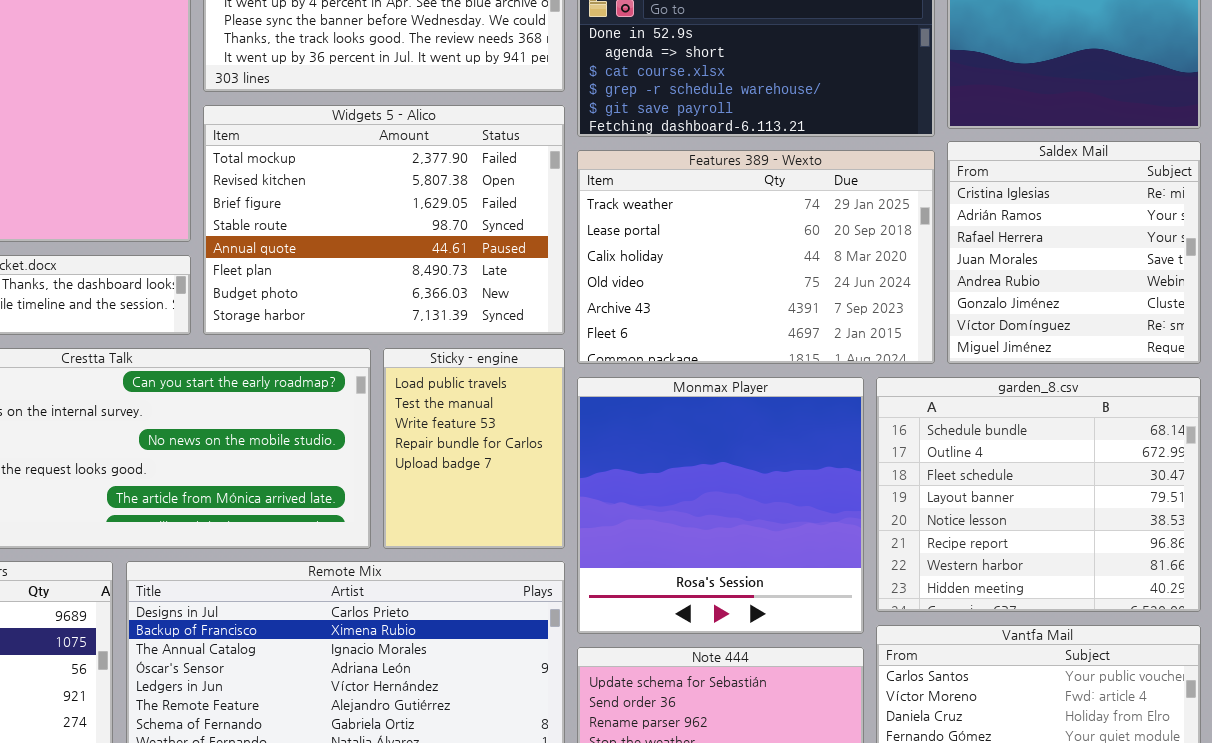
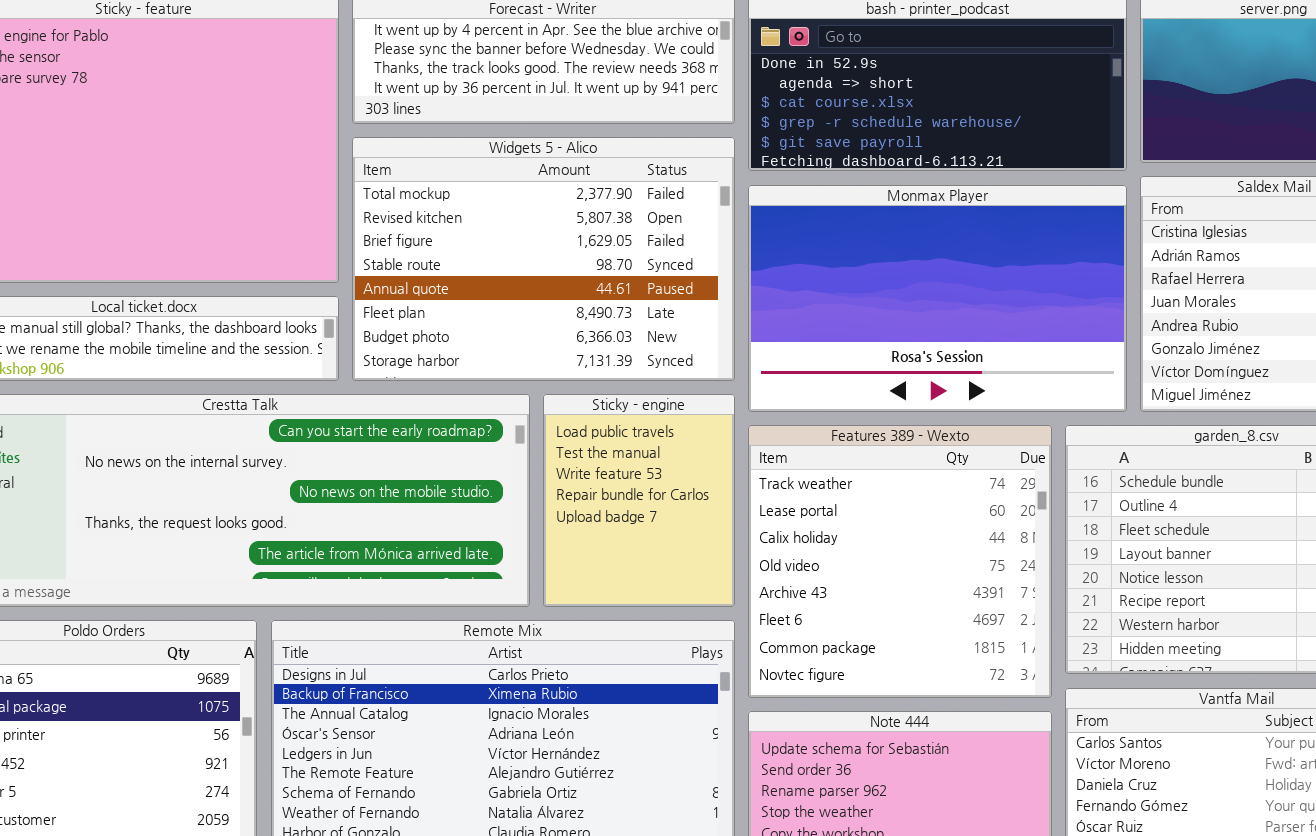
Features 389 - Wexto: [577,150,935,364] -> [748,425,1052,698], moved, resized
Monmax Player: [577,377,864,634] -> [748,185,1127,412], moved, resized

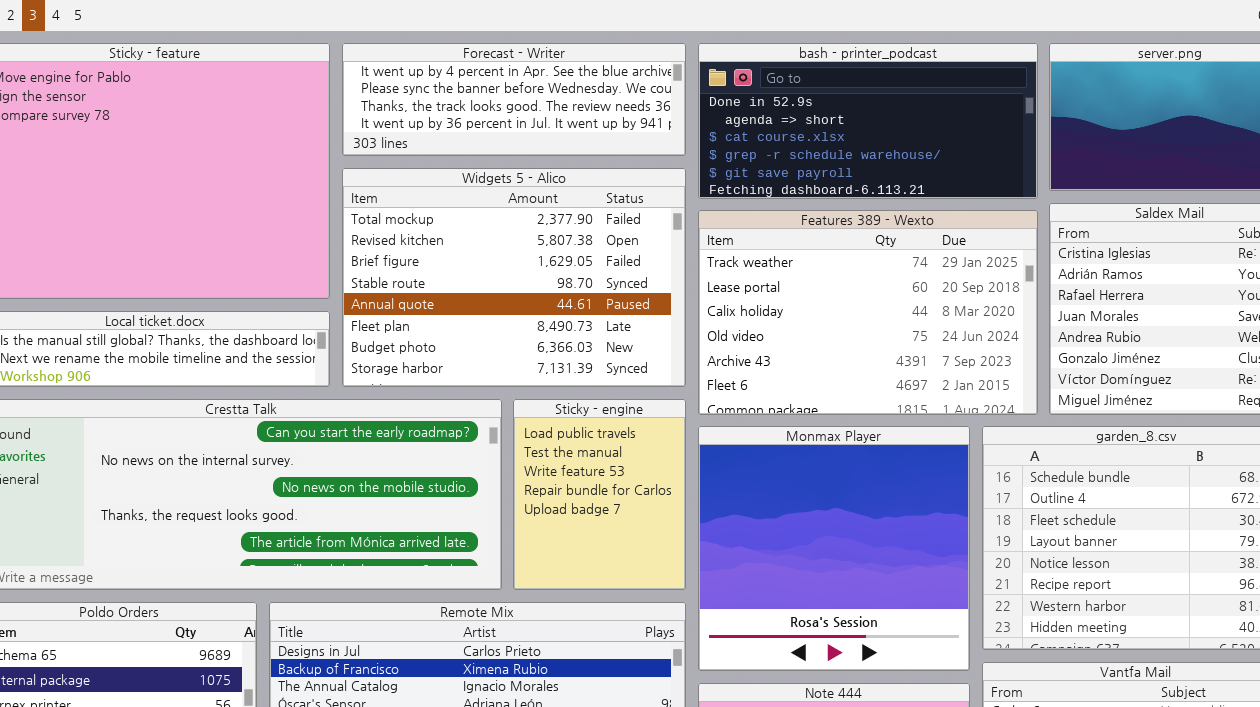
Monmax Player: [748,185,1127,412] -> [698,426,970,671], moved, resized
Features 389 - Wexto: [748,425,1052,698] -> [698,210,1038,415], moved, resized

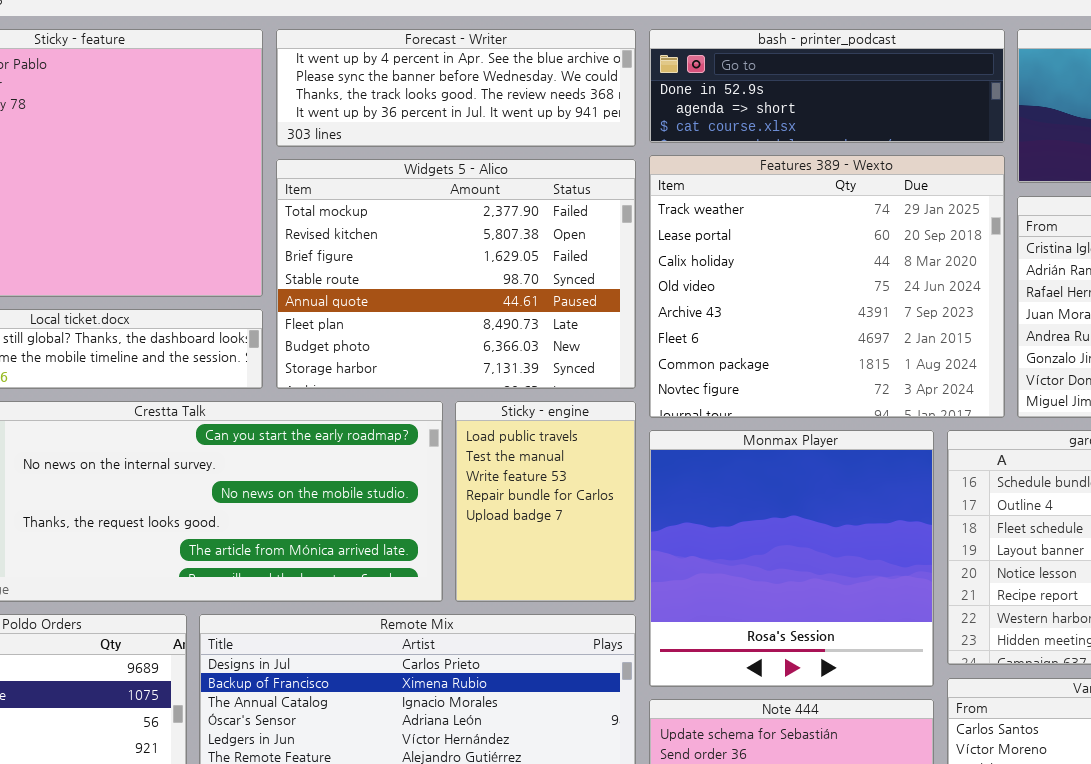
bash - printer_podcast: [698,43,1038,199] -> [649,29,1005,143], resized
Features 389 - Wexto: [698,210,1038,415] -> [649,155,1005,418], resized

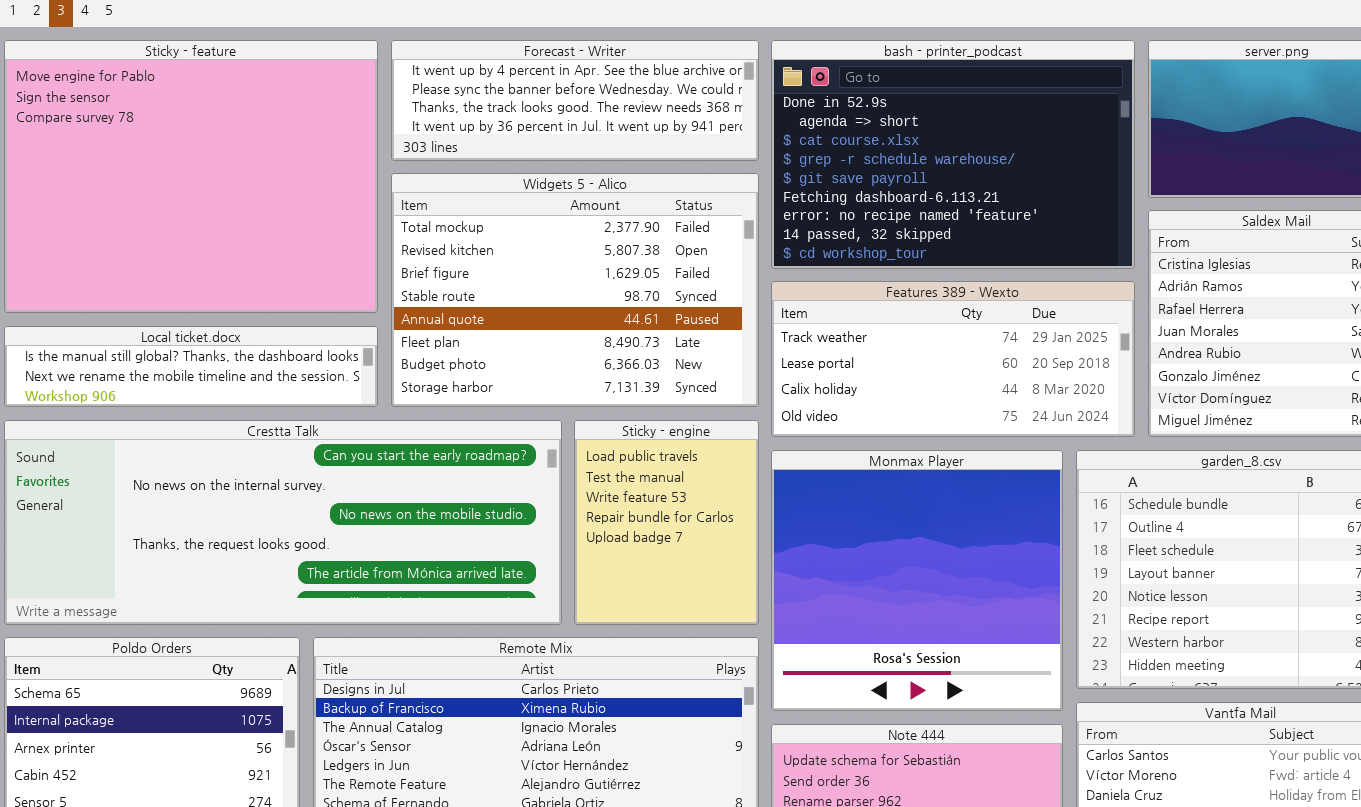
bash - printer_podcast: [649,29,1005,143] -> [771,40,1135,269], resized
Features 389 - Wexto: [649,155,1005,418] -> [771,281,1135,437], resized

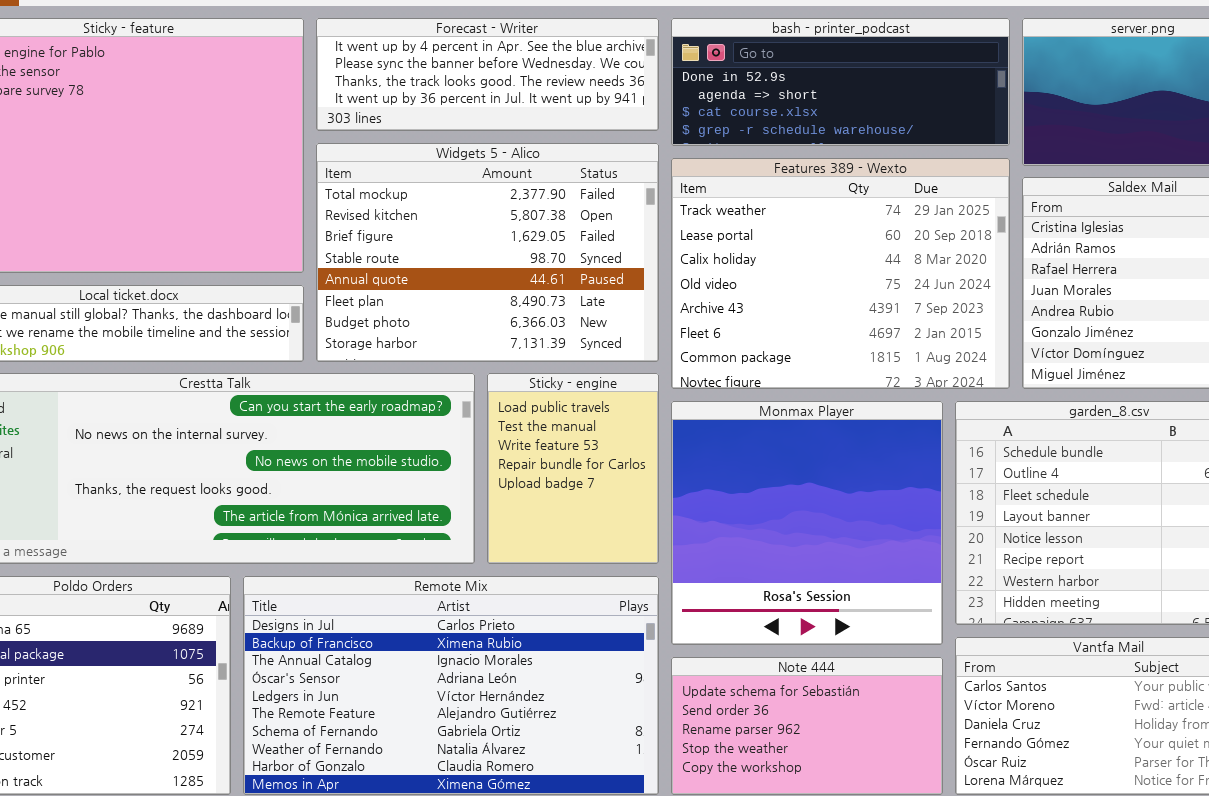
bash - printer_podcast: [771,40,1135,269] -> [671,18,1010,146], resized
Features 389 - Wexto: [771,281,1135,437] -> [671,158,1010,389], resized

